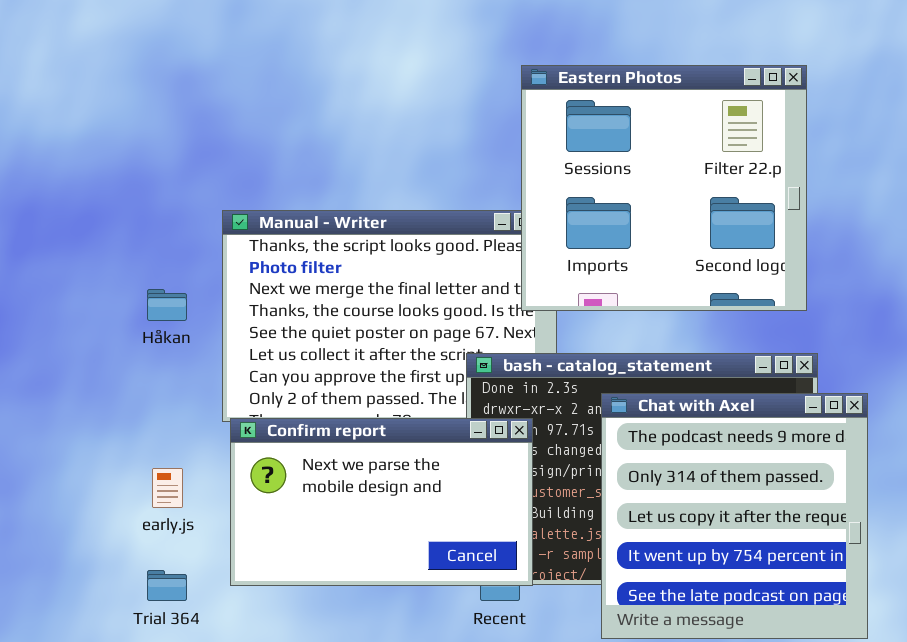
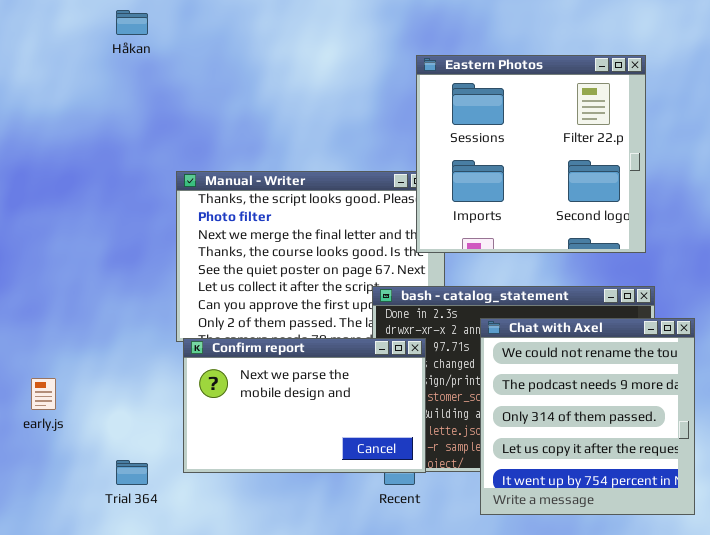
Håkan: [147,289,187,321] -> [116,10,148,35], moved
Chat with Axel: [601,393,868,639] -> [480,318,695,515], scrolled up 1 row
early.js: [152,468,183,508] -> [31,378,56,410], moved

